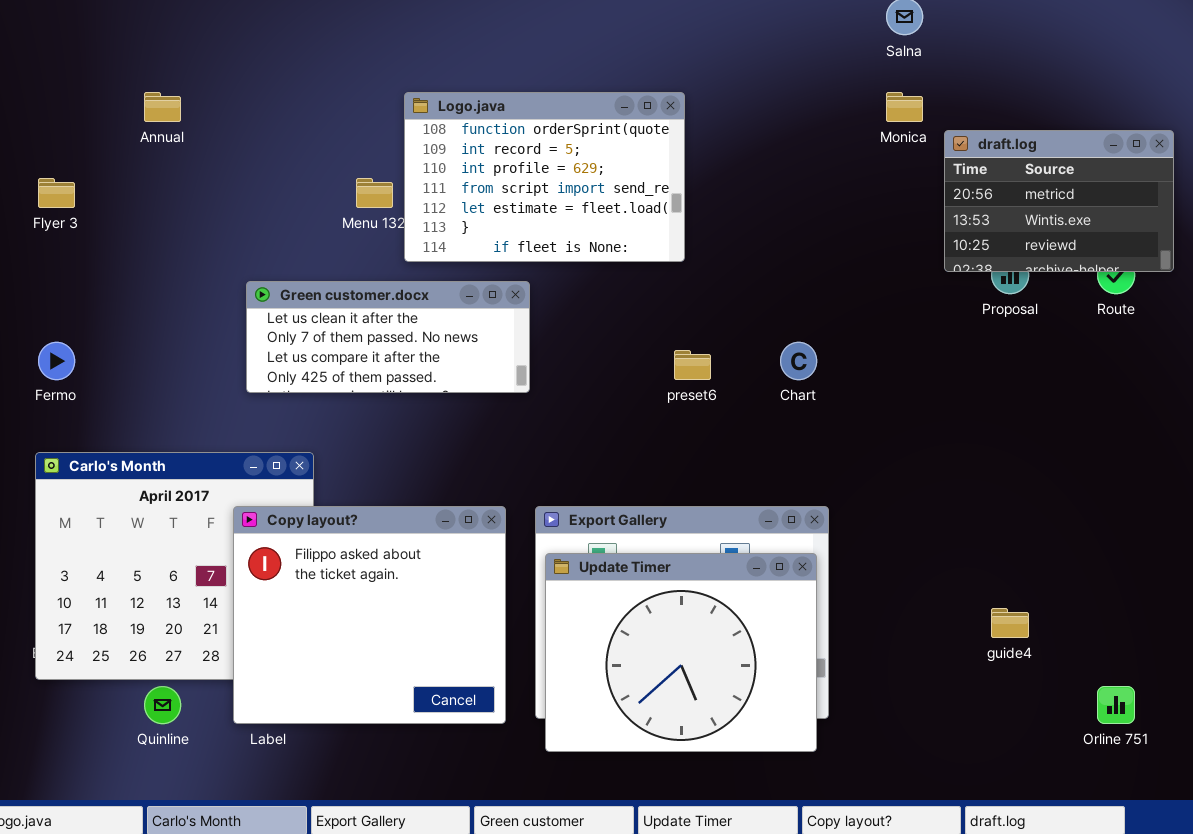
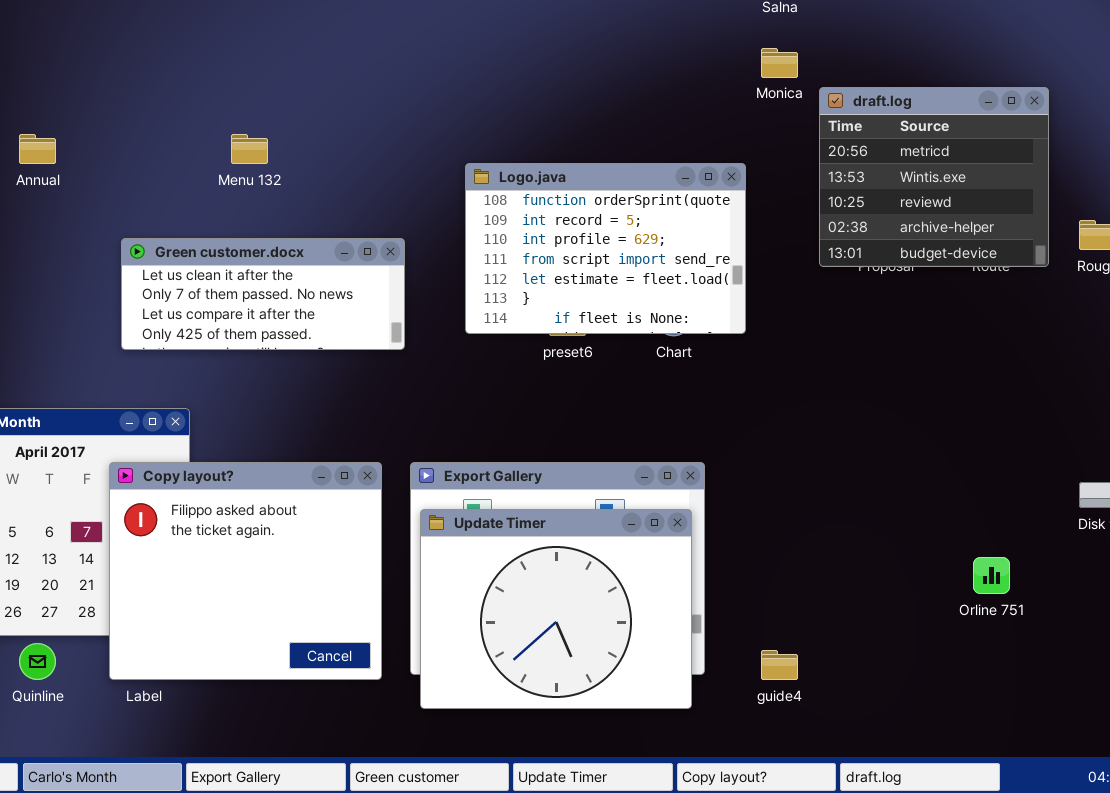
Annual: [144,92,181,122] -> [19,134,56,164], moved
Logo.java: [404,92,685,262] -> [465,163,746,334], moved
draft.log: [944,130,1174,272] -> [819,87,1049,267], resized
guide4: [991,608,1029,638] -> [761,650,798,680], moved
Orline 751: [1097,686,1135,724] -> [973,557,1010,594], moved

